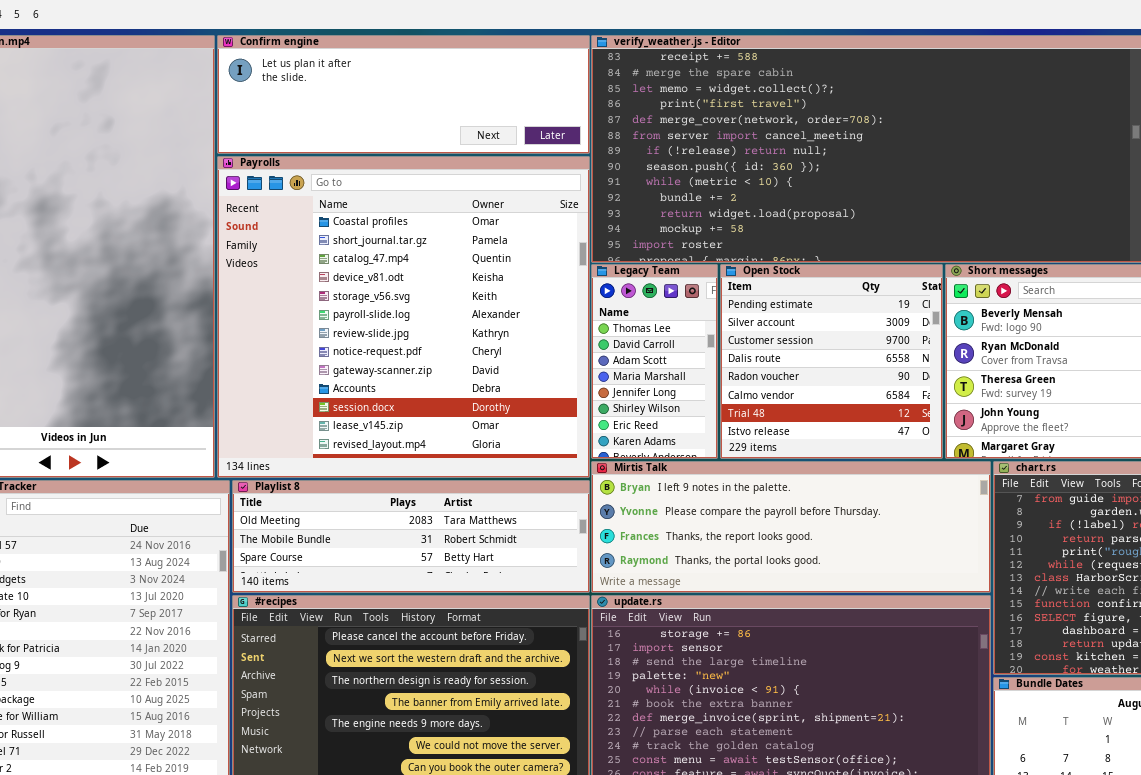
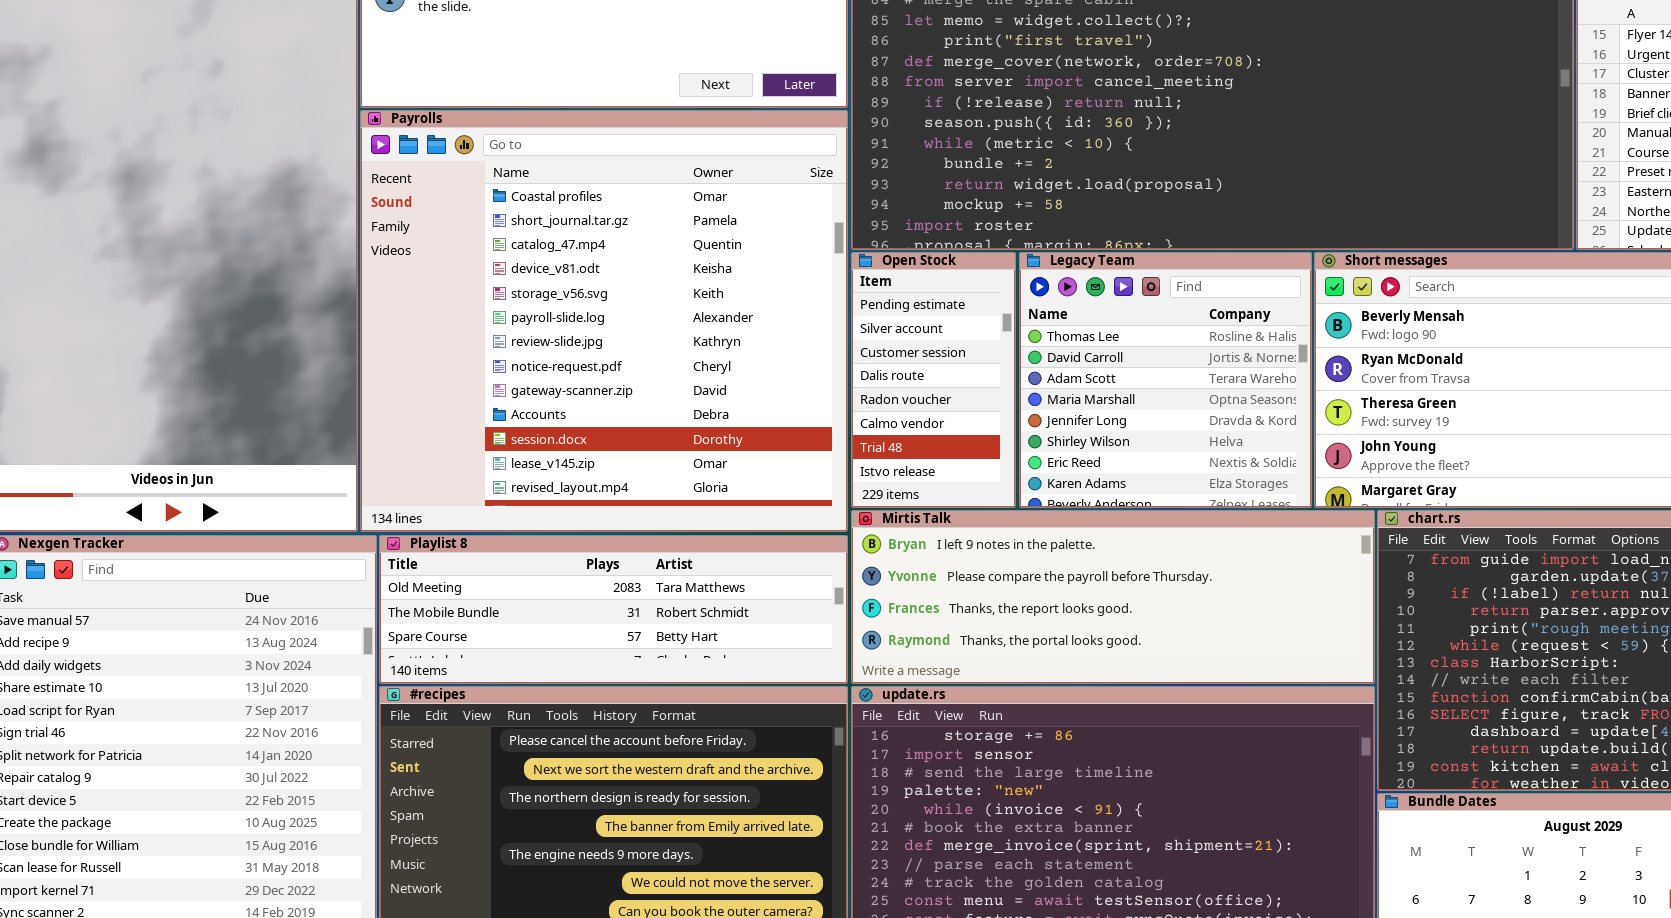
Legacy Team: [591,264,718,459] -> [1019,252,1312,508], moved, resized
Open Stock: [720,264,943,459] -> [851,252,1016,508], moved, resized

